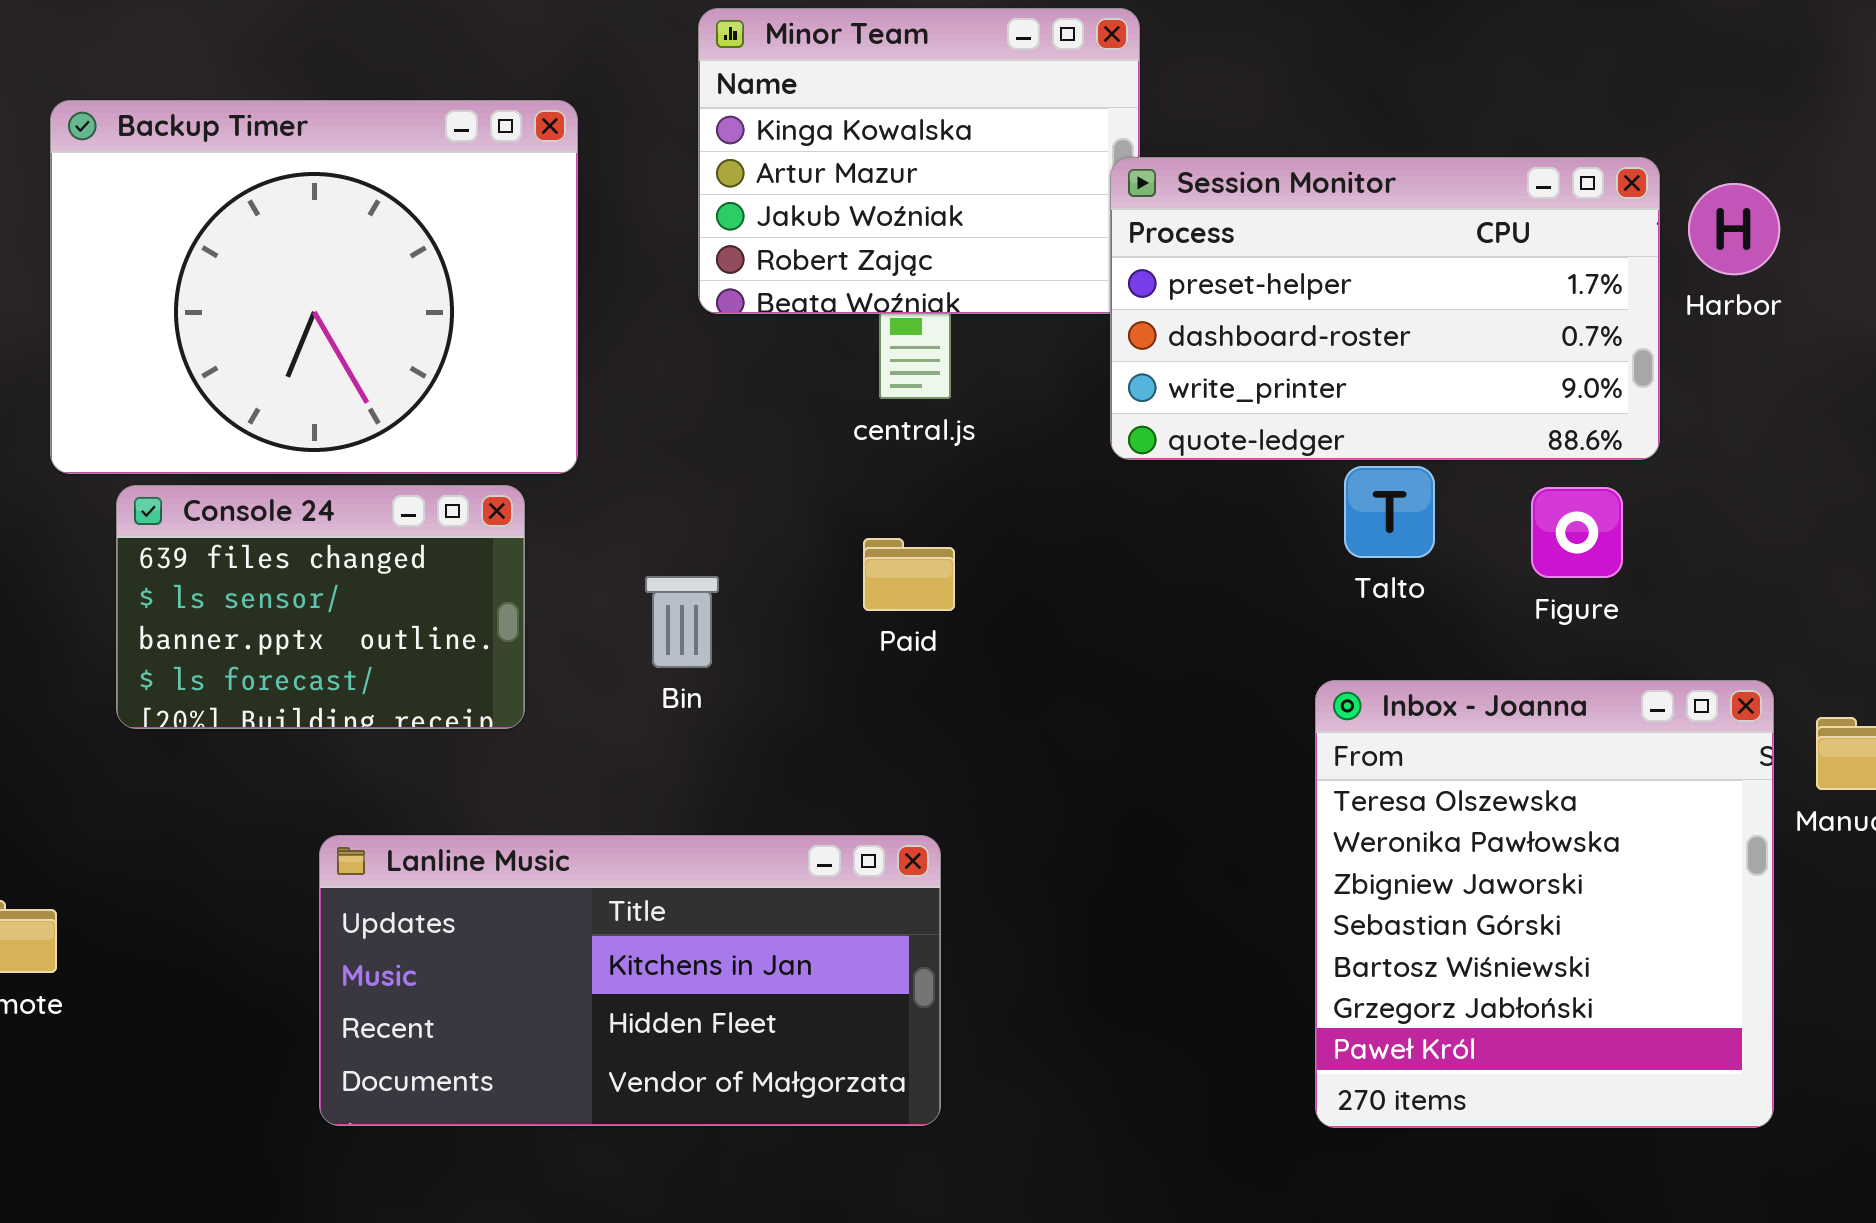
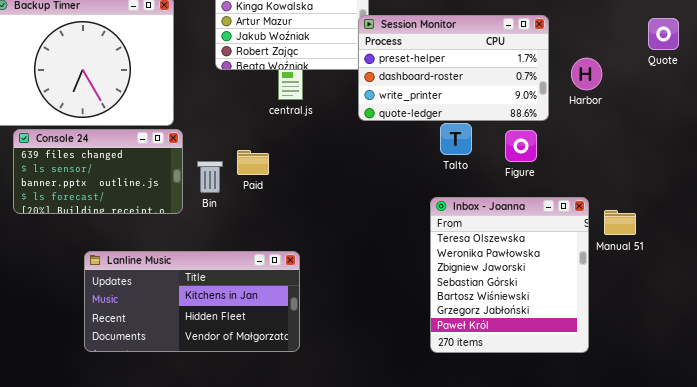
Harbor: [1688,183,1780,275] -> [571,58,602,90], moved
Console 24: [116,485,525,729] -> [13,129,183,214], resized
Paid: [863,538,955,611] -> [237,150,269,175], moved

